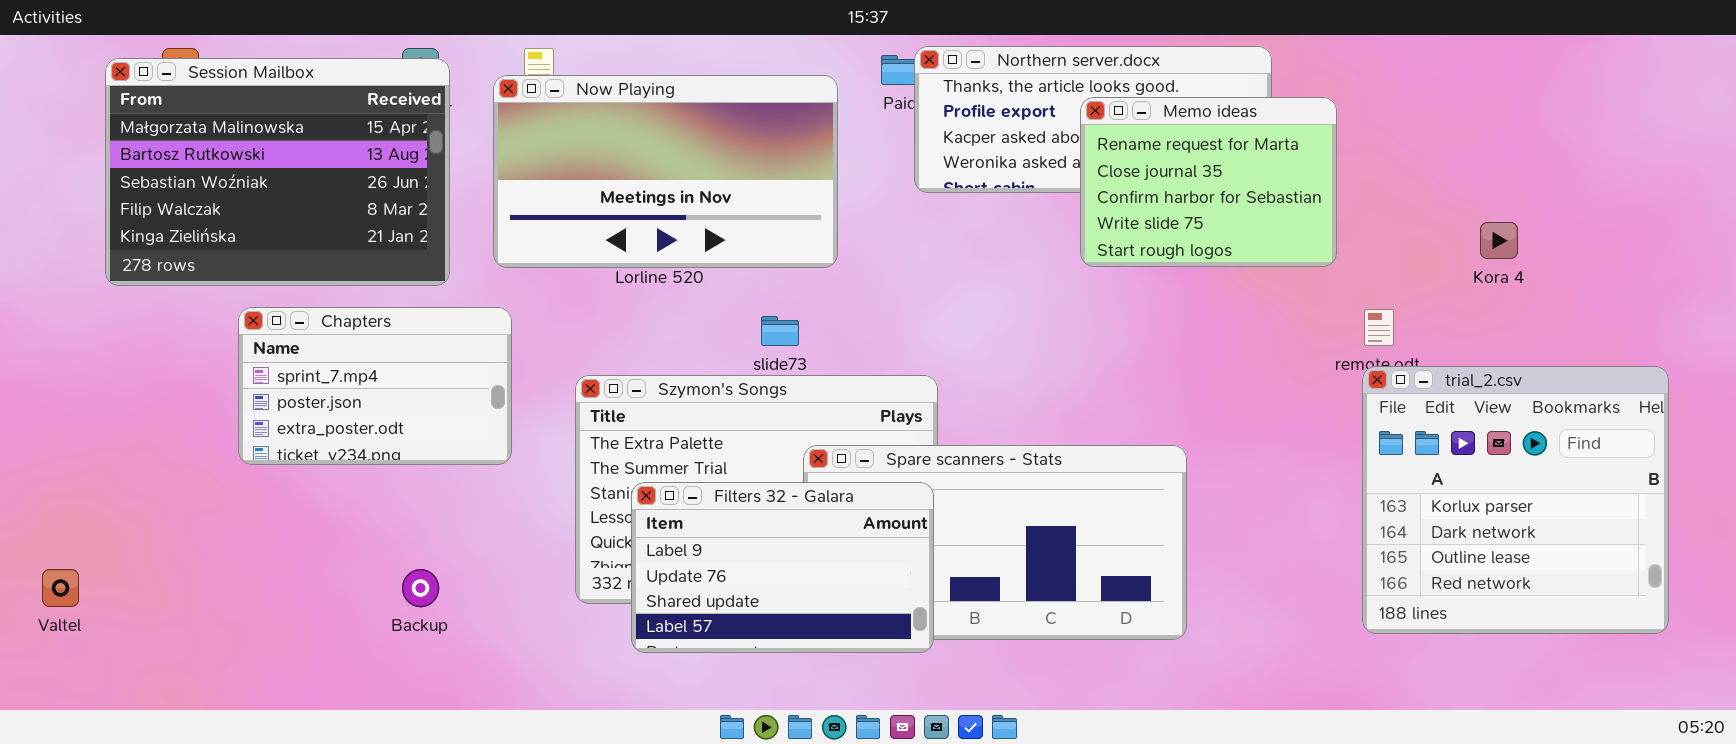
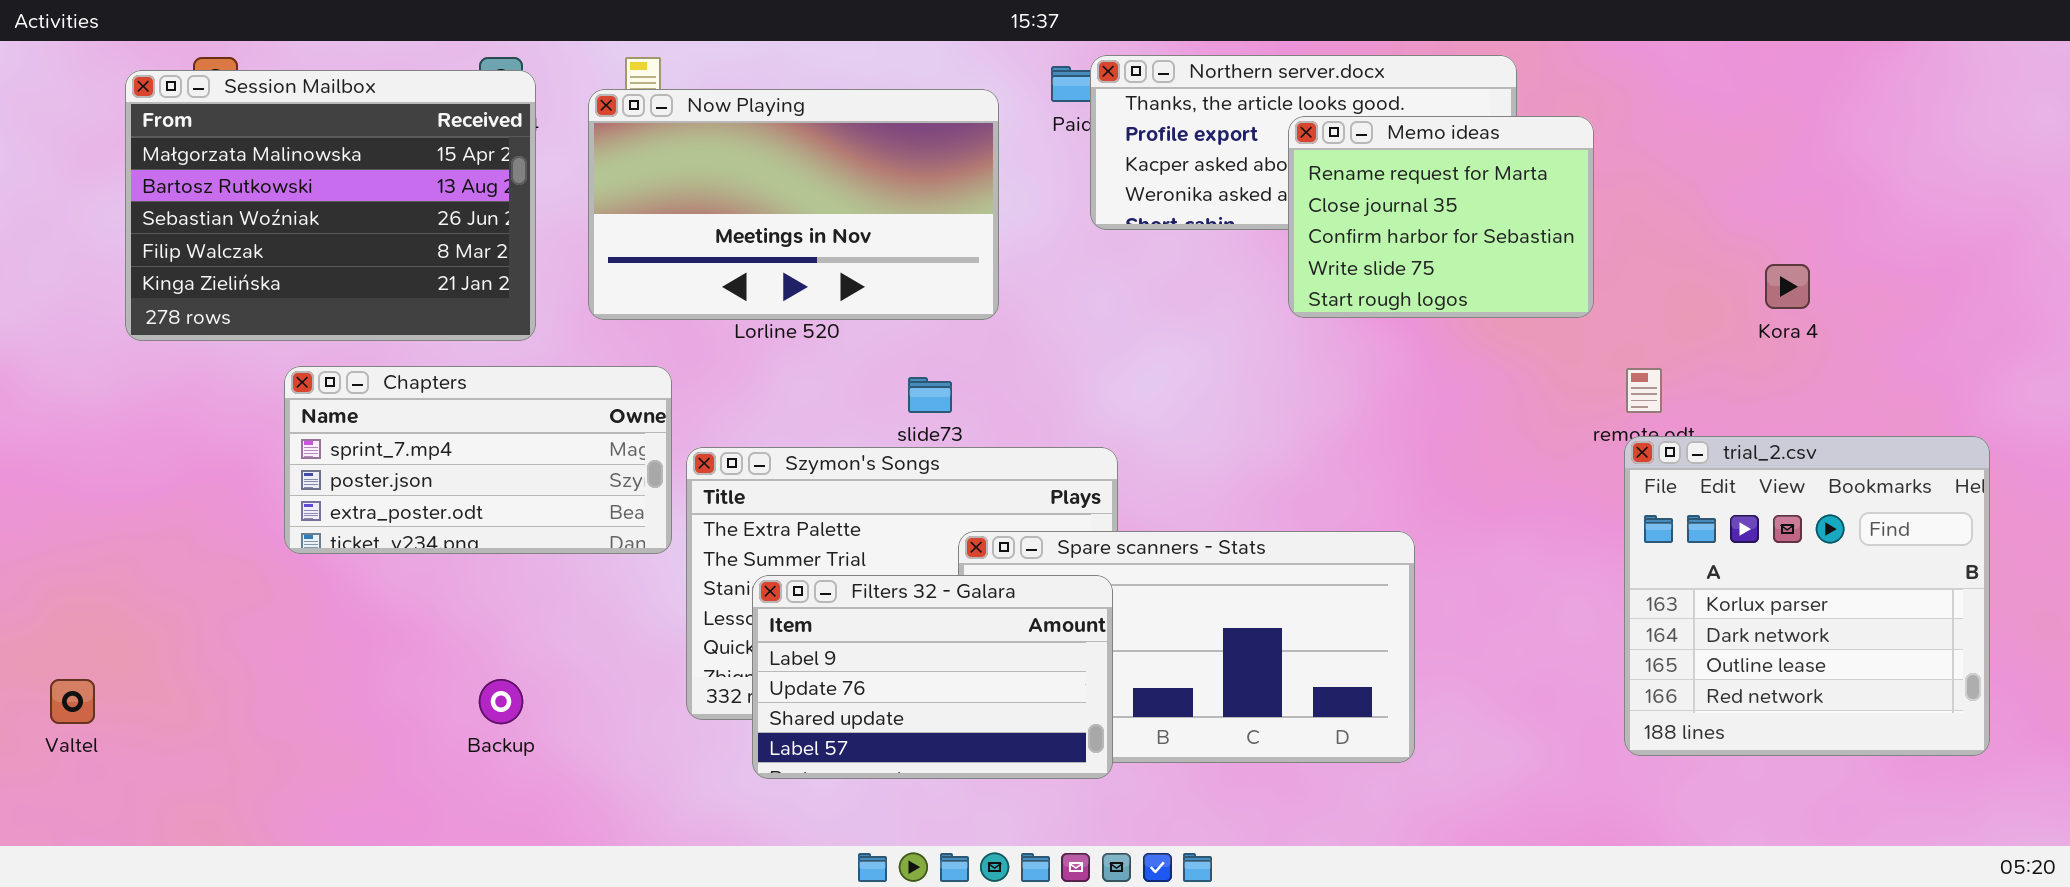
Chapters: [238,307,512,465] -> [284,366,672,554], resized

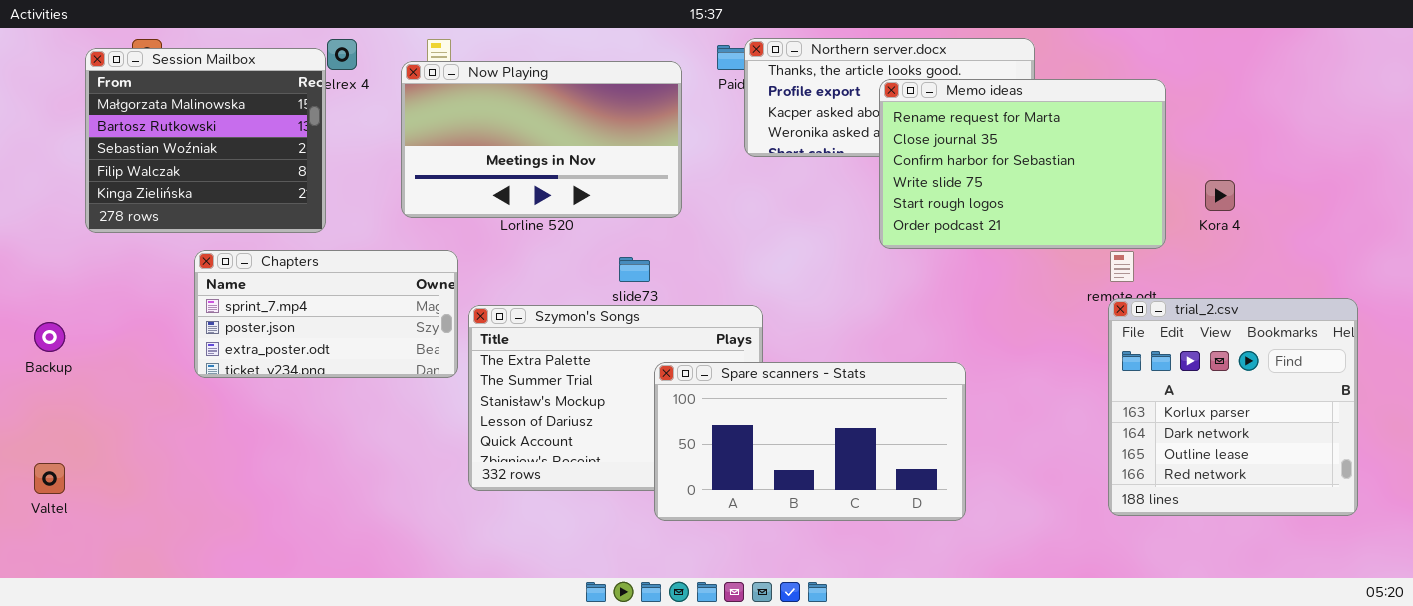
Session Mailbox: [125,70,536,341] -> [85,48,326,233], resized
Memo ideas: [1288,116,1594,318] -> [879,79,1166,249], resized
Filters 32 - Galara: [752,575,1113,779] -> none, closed
Backup: [479,679,523,724] -> [34,322,65,352], moved

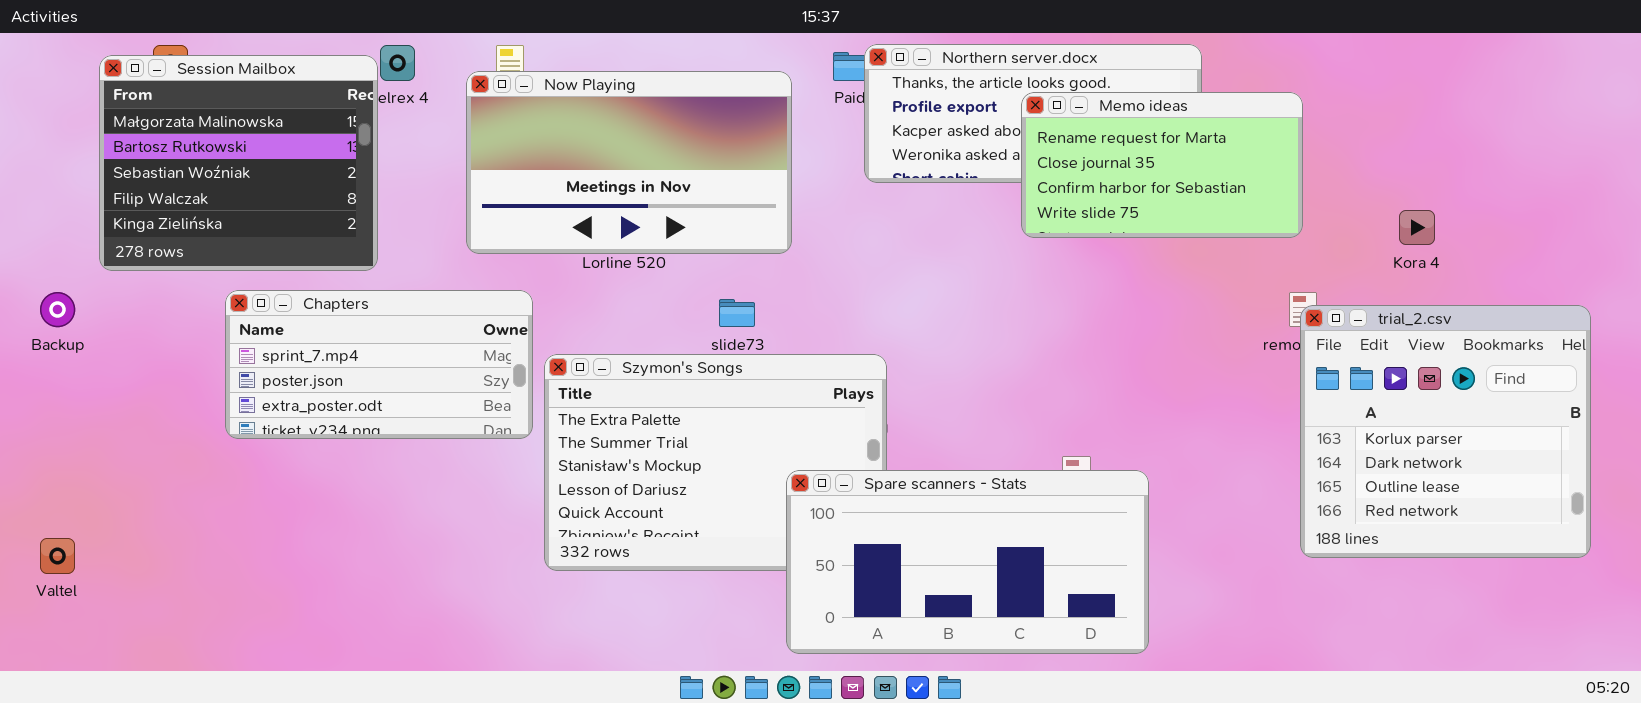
Memo ideas: [879,79,1166,249] -> [1021,92,1303,238], resized
trial_2.csv: [1108,298,1358,516] -> [1300,305,1591,558], moved
Backup: [34,322,65,352] -> [40,292,75,327], moved
Spare scanners - Stats: [654,362,966,521] -> [786,470,1149,654], moved

